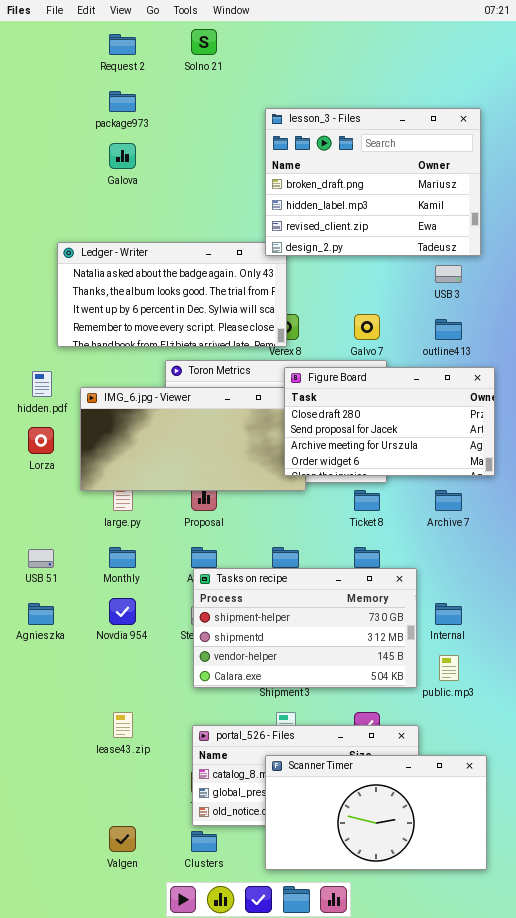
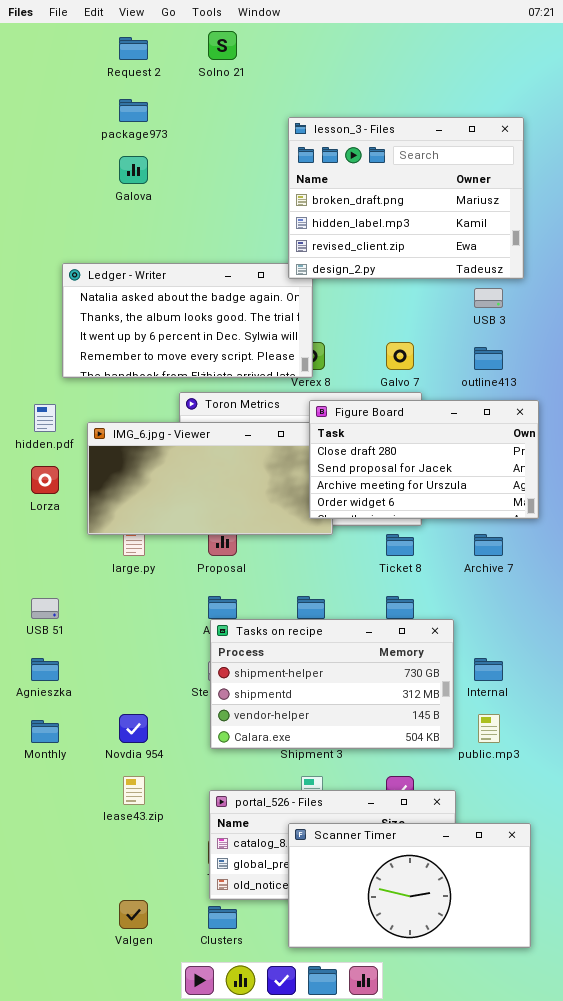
Monthly: [109,547,136,568] -> [31,720,59,743], moved
Novdia 954: [109,598,136,625] -> [119,714,148,743], moved

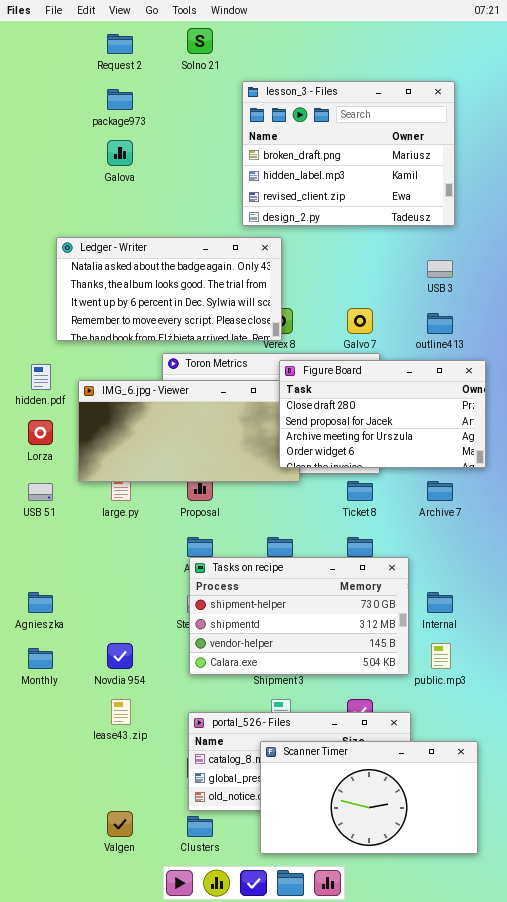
lesson_3 - Files: [288,117,524,279] -> [242,81,455,226], moved
USB 51: [31,598,59,619] -> [28,483,53,501], moved

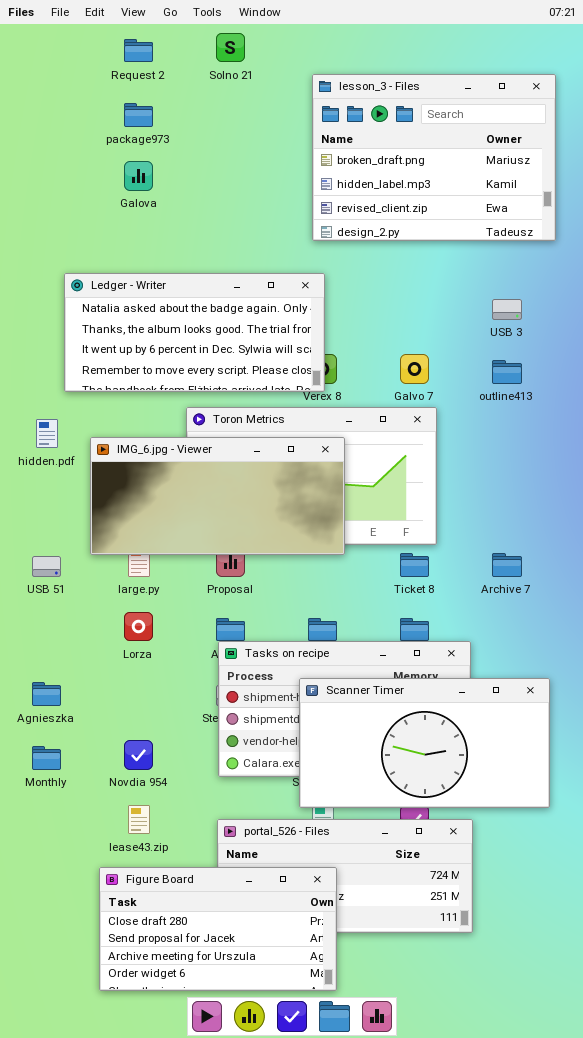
lesson_3 - Files: [242,81,455,226] -> [312,74,556,241], moved
Figure Board: [279,360,486,468] -> [99,867,337,991], moved
Lorza: [28,420,53,445] -> [124,612,153,641], moved
Scanner Timer: [260,741,478,854] -> [299,678,550,808], moved

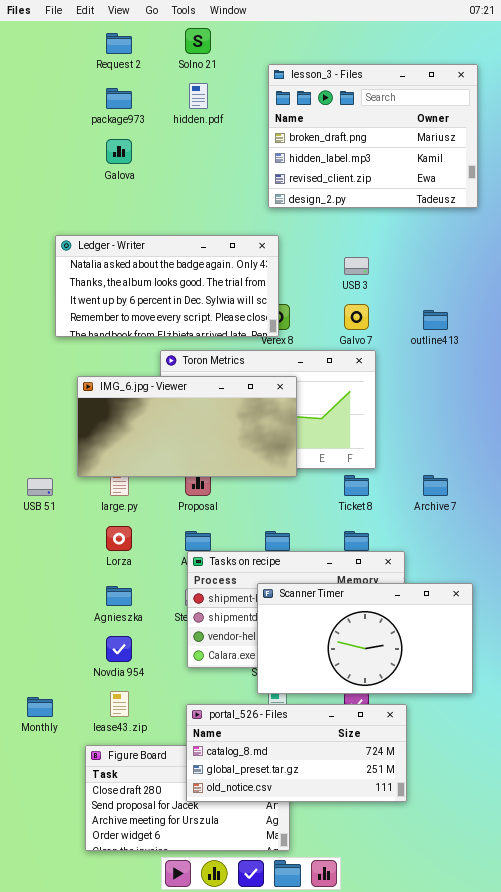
USB 3: [492,299,522,320] -> [344,257,369,275], moved
hidden.pdf: [36,419,58,448] -> [189,83,208,109], moved
Agnieszka: [32,682,61,706] -> [106,586,132,606], moved
Monthly: [32,746,61,770] -> [27,697,53,717], moved
portal_526 - Files: [217,819,473,933] -> [186,704,407,802], raised

